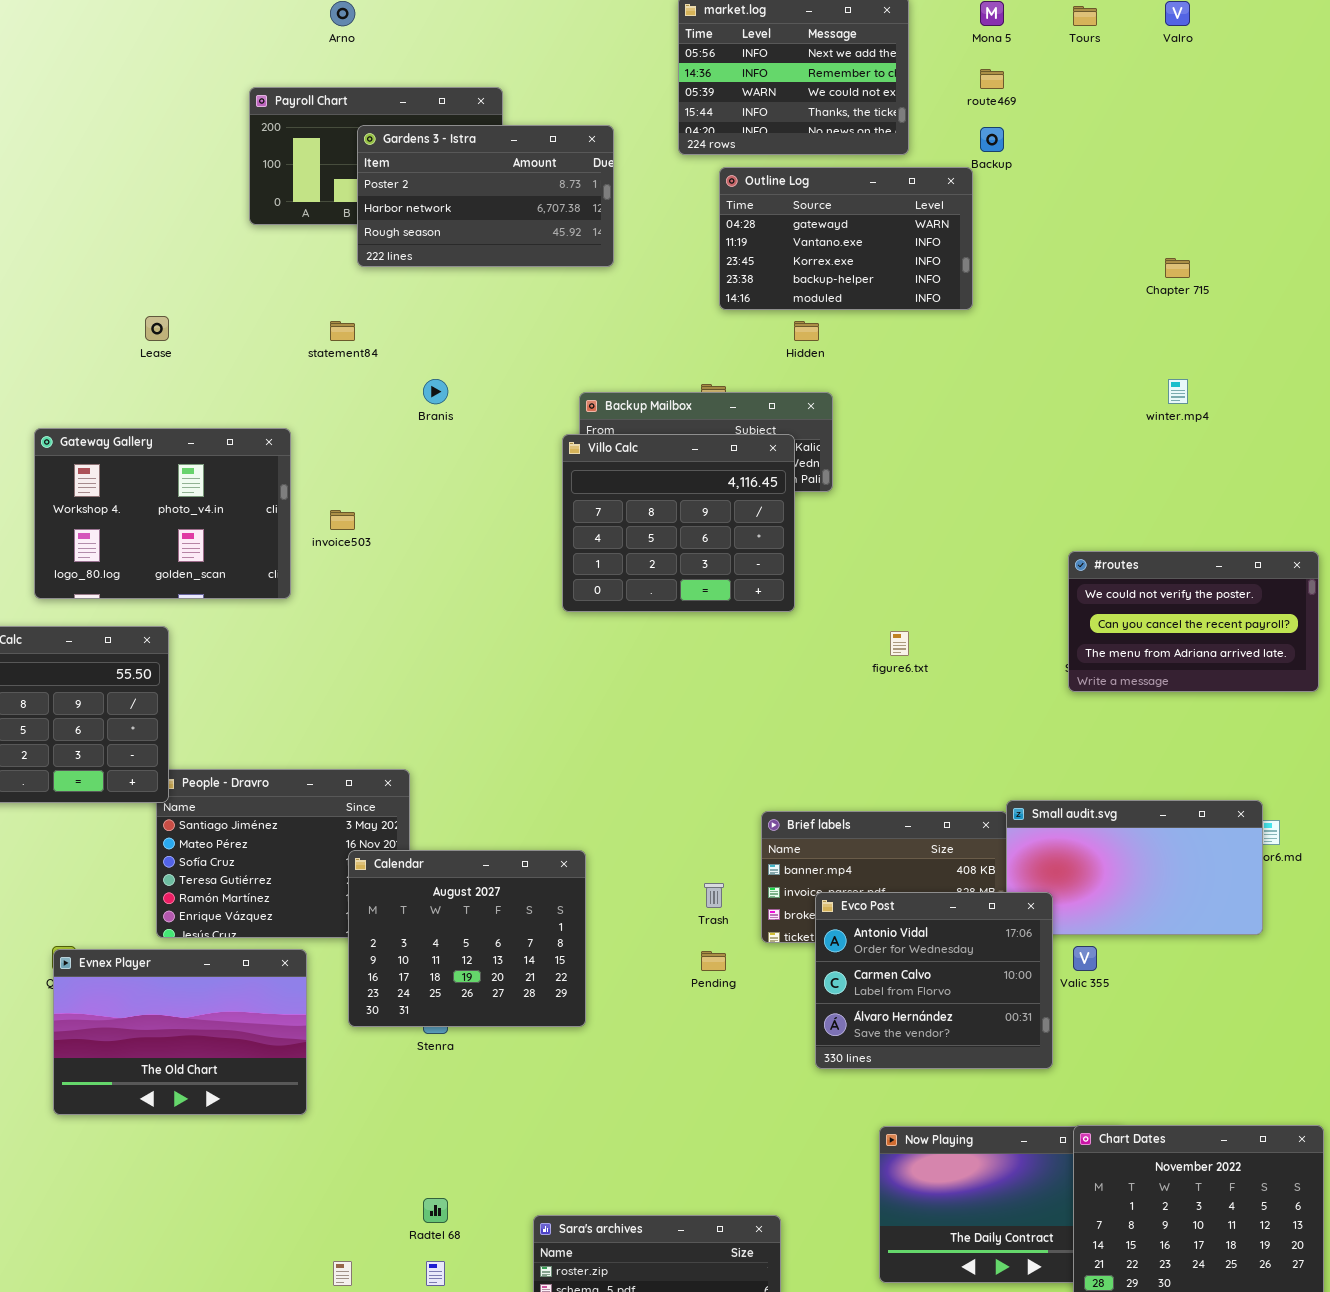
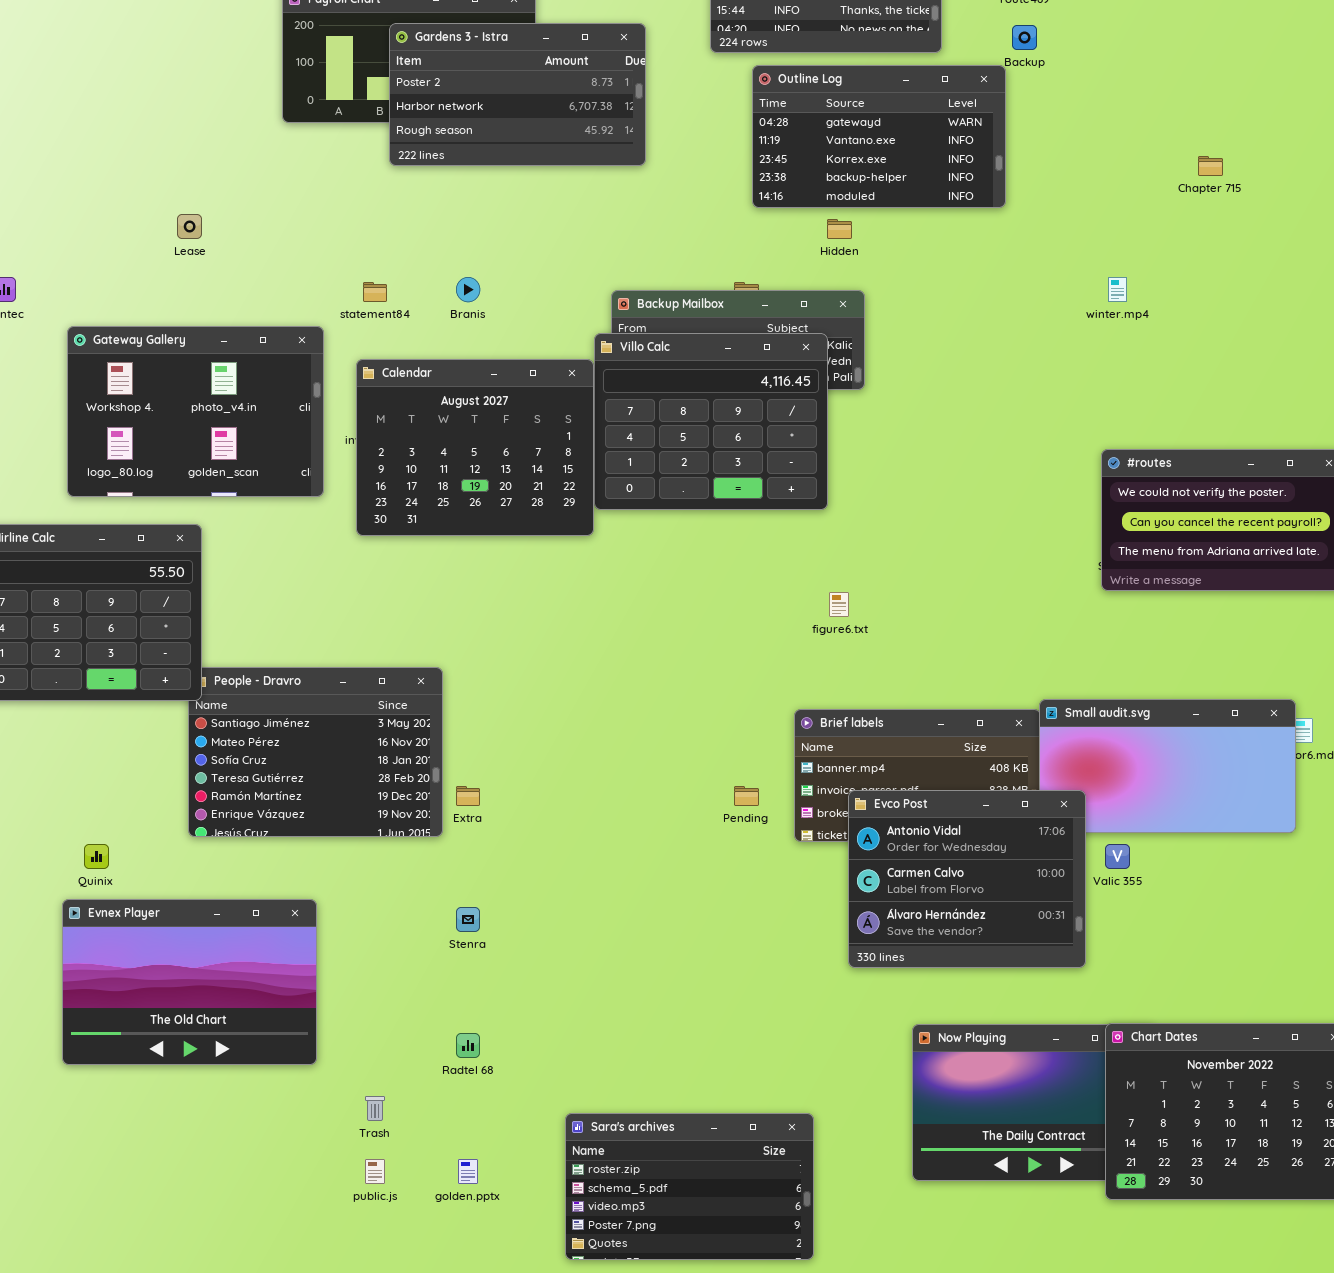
statement84: [330,321,355,341] -> [363,282,387,302], moved
winter.mp4: [1168,379,1188,404] -> [1108,277,1127,302], moved
figure6.txt: [890,631,909,656] -> [829,592,849,617], moved
Calendar: [348,850,586,1027] -> [356,359,594,536], moved
Trash: [704,883,724,908] -> [365,1096,385,1121], moved
Evnex Player: [53,949,307,1115] -> [62,899,317,1065], moved
Pending: [701,951,726,971] -> [734,786,759,806], moved
Radtel 68: [423,1198,448,1223] -> [456,1033,480,1058], moved

